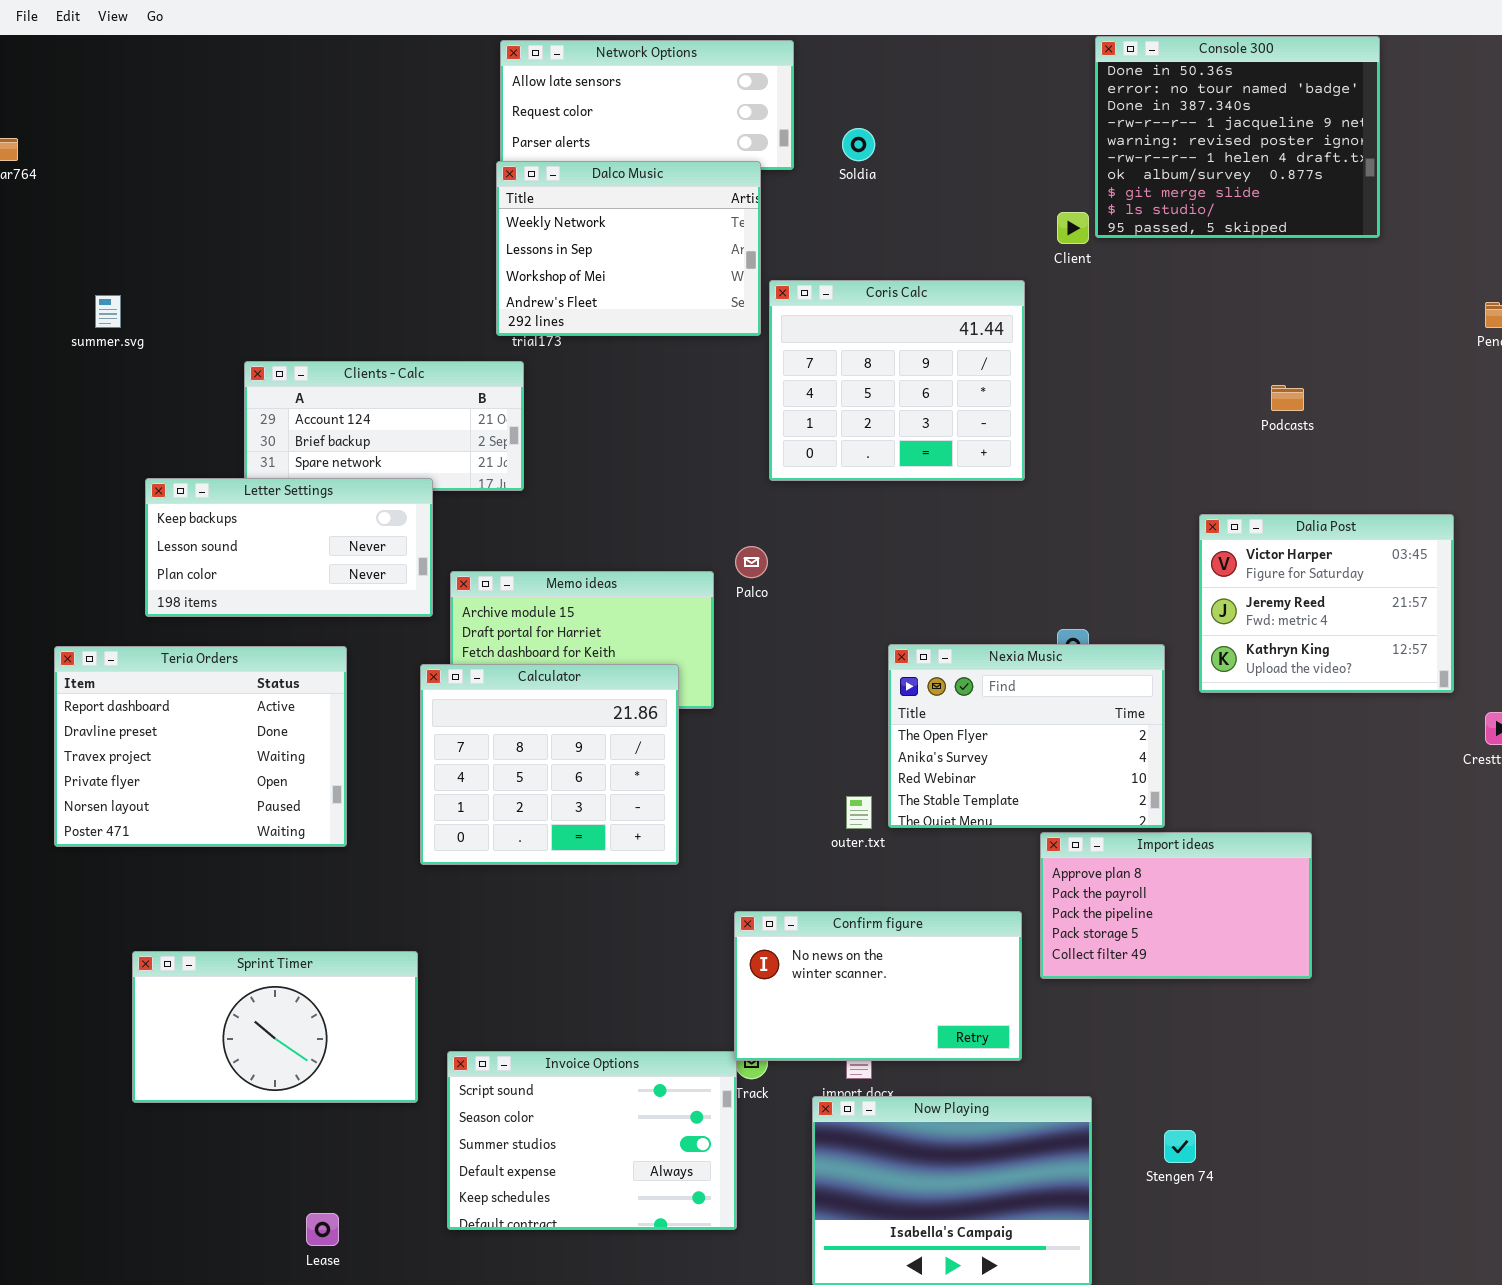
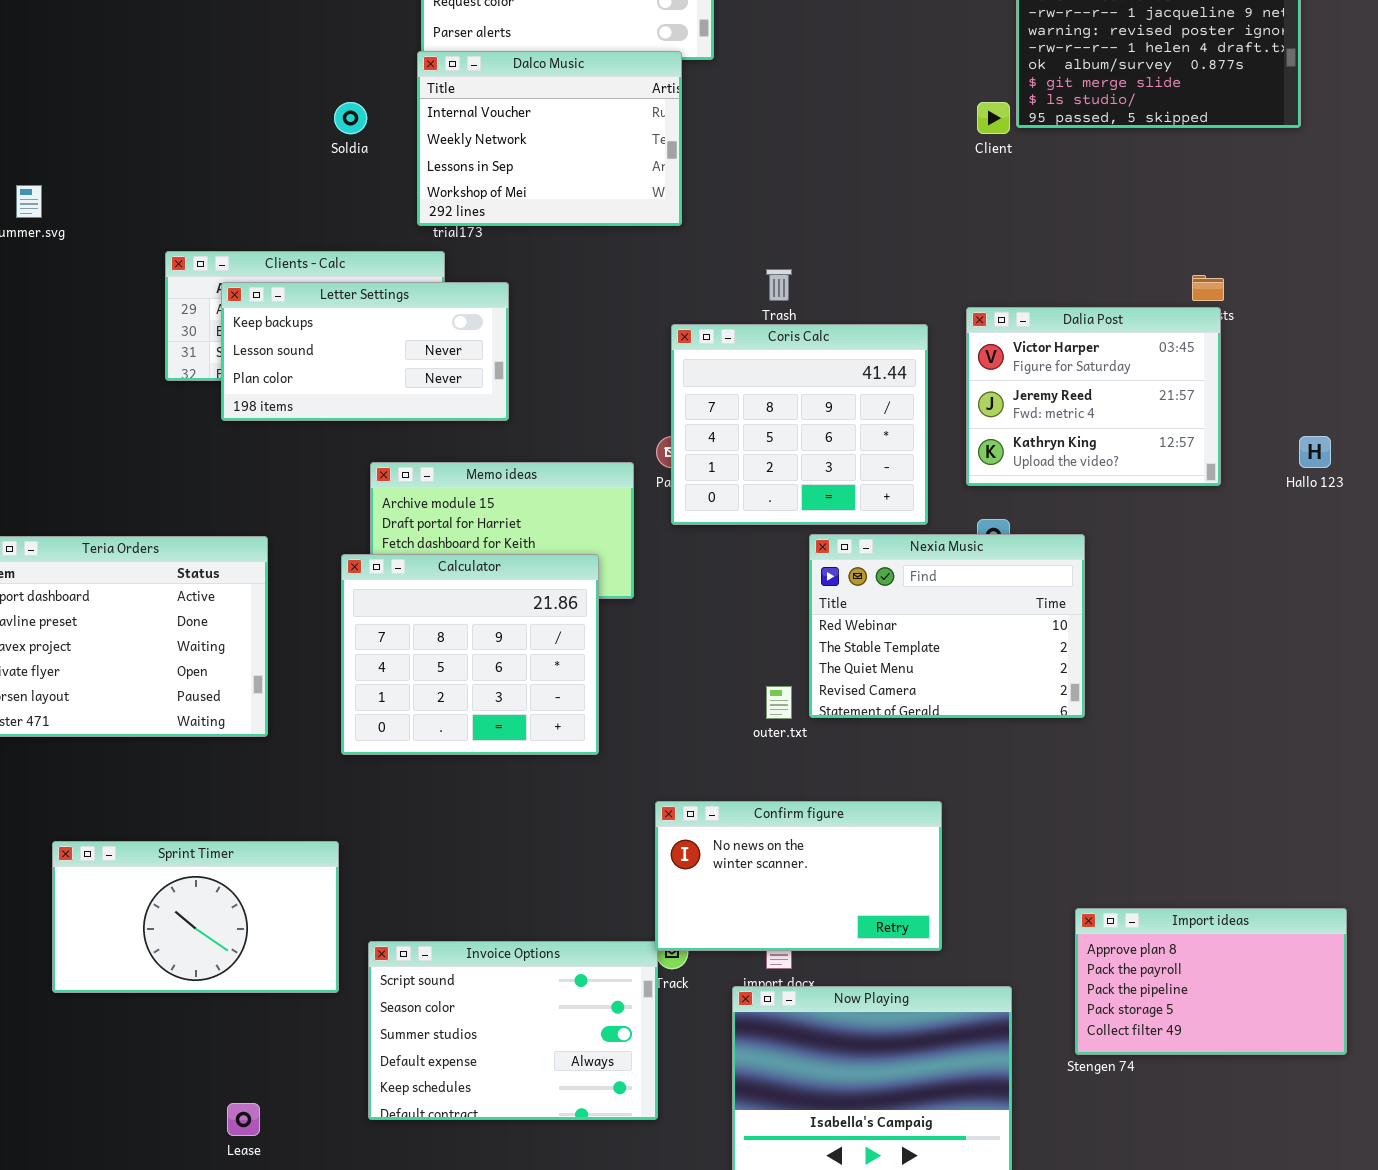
Soldia: [842,128,875,161] -> [334,102,367,134], moved
Dalco Music: [496,161,761,336] -> [417,51,682,226], scrolled up 1 row
Coris Calc: [769,280,1025,481] -> [671,324,928,525], moved
Letter Settings: [145,478,433,617] -> [221,282,509,421], moved
Dalia Post: [1199,514,1454,693] -> [966,307,1221,486], moved
Nexia Music: [888,644,1165,828] -> [809,534,1085,718], scrolled down 2 rows
Import ideas: [1040,832,1312,979] -> [1075,908,1347,1055], moved

